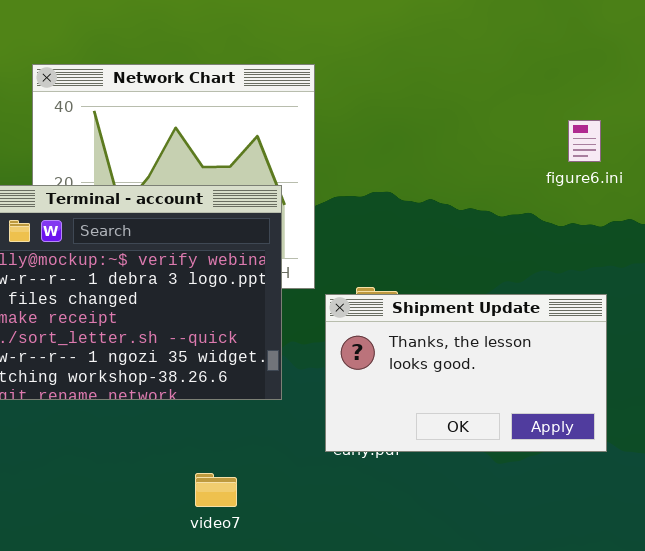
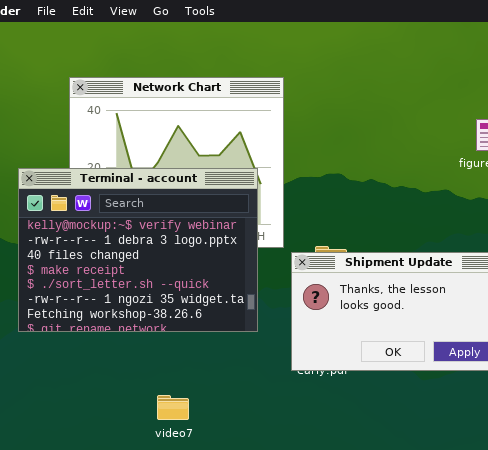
video7: [195,473,237,507] -> [157,395,189,420], moved

